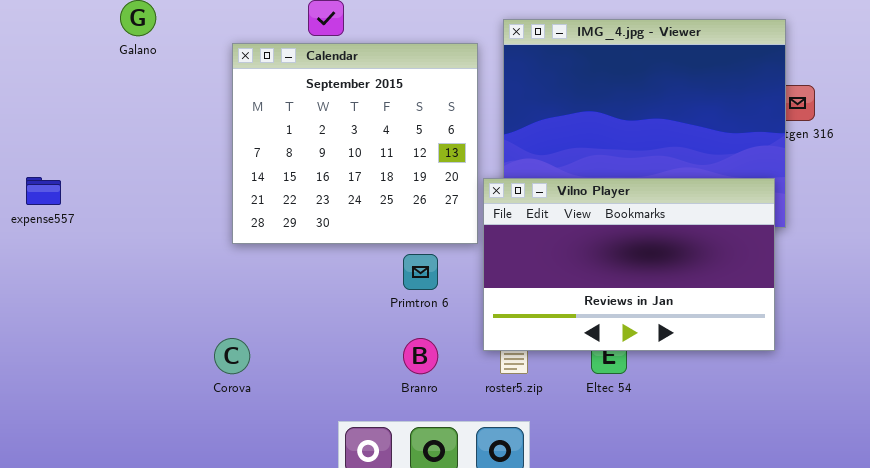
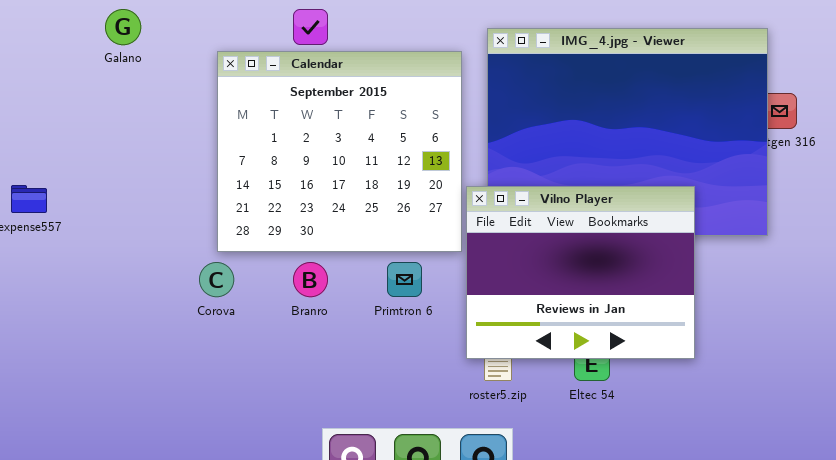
Vilno Player: [483,178,775,351] -> [466,186,695,359], resized
Corova: [214,338,250,374] -> [199,262,234,297], moved
Branro: [403,338,438,374] -> [293,262,328,297], moved

